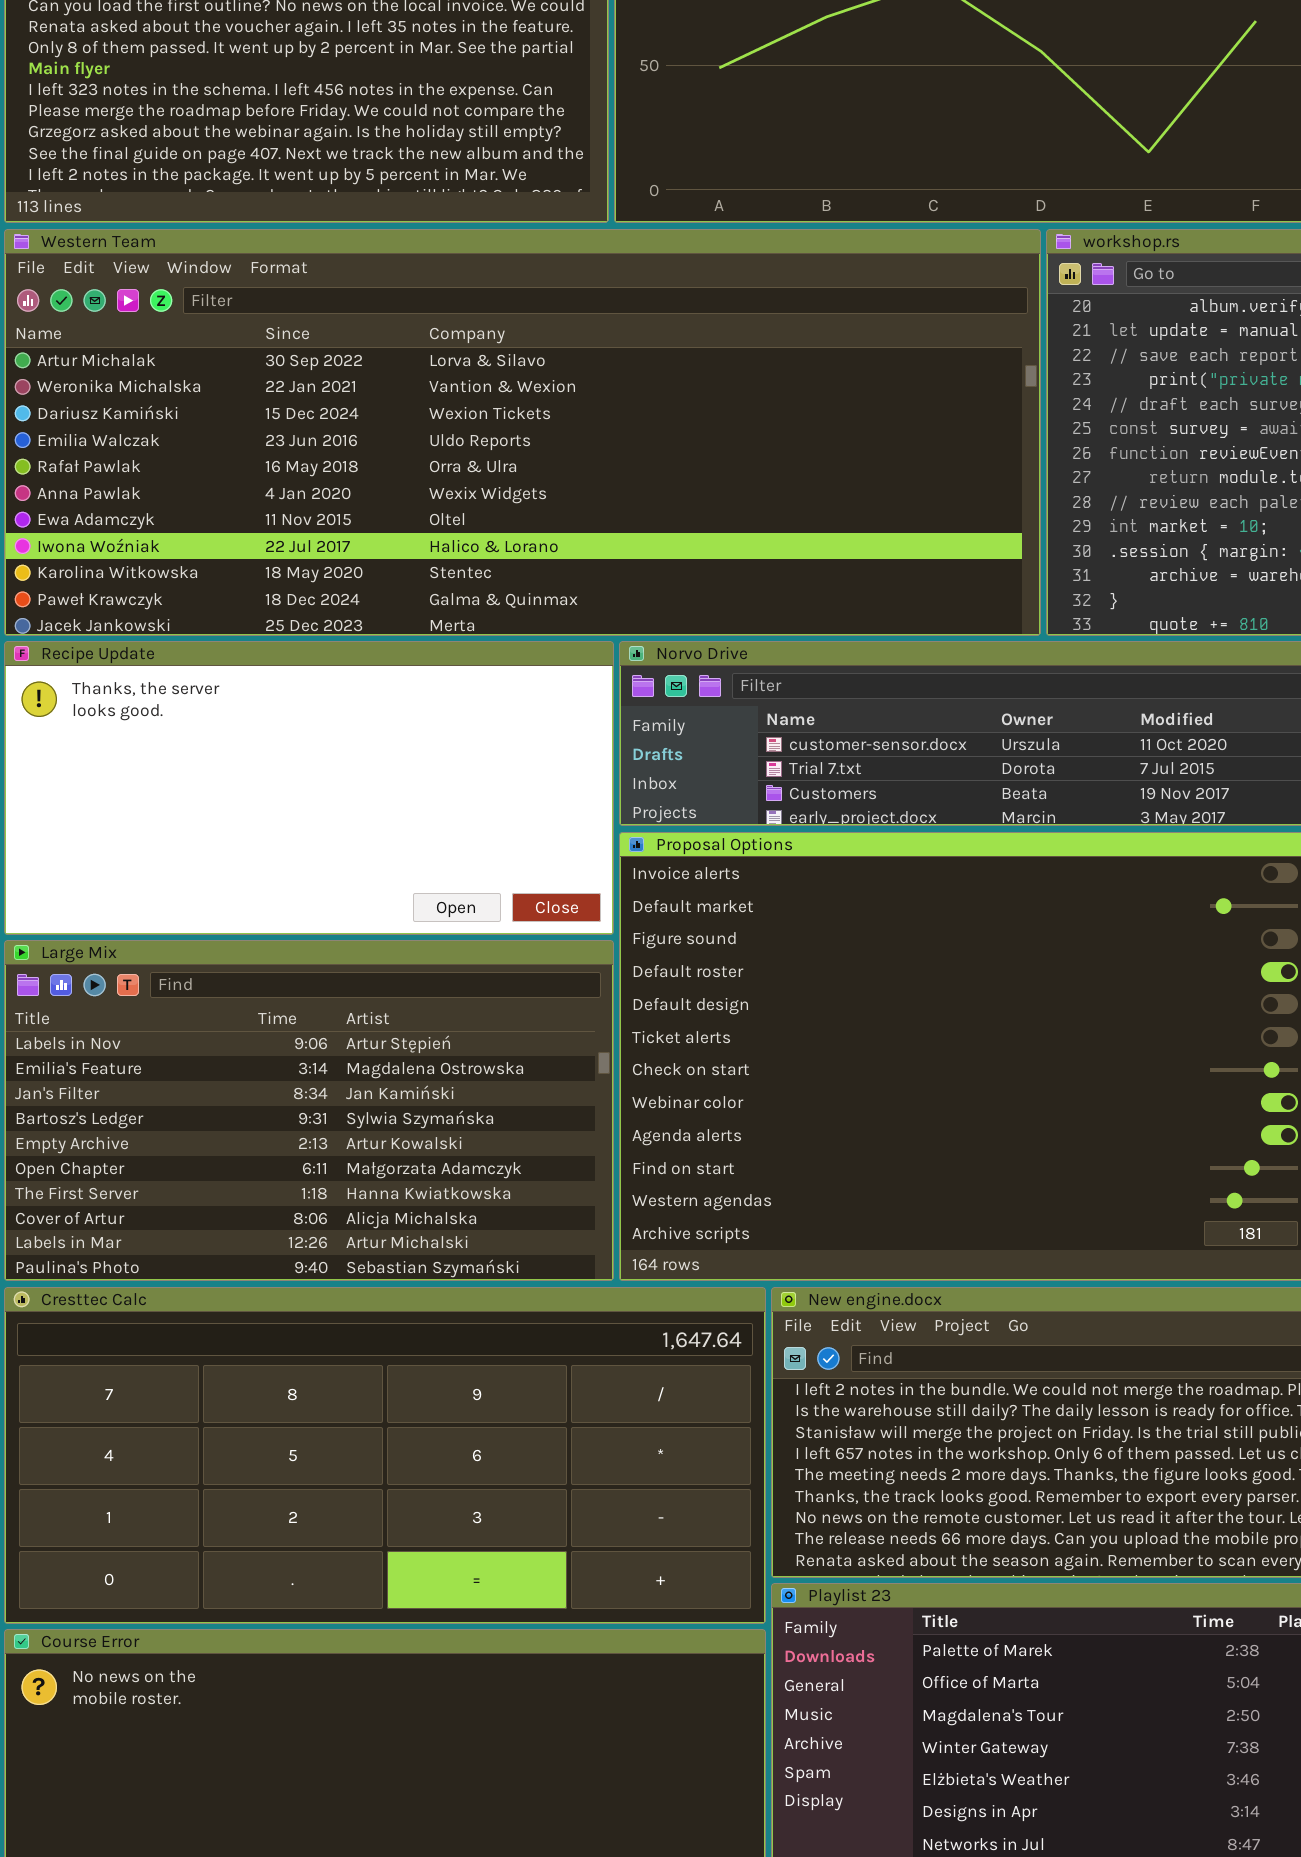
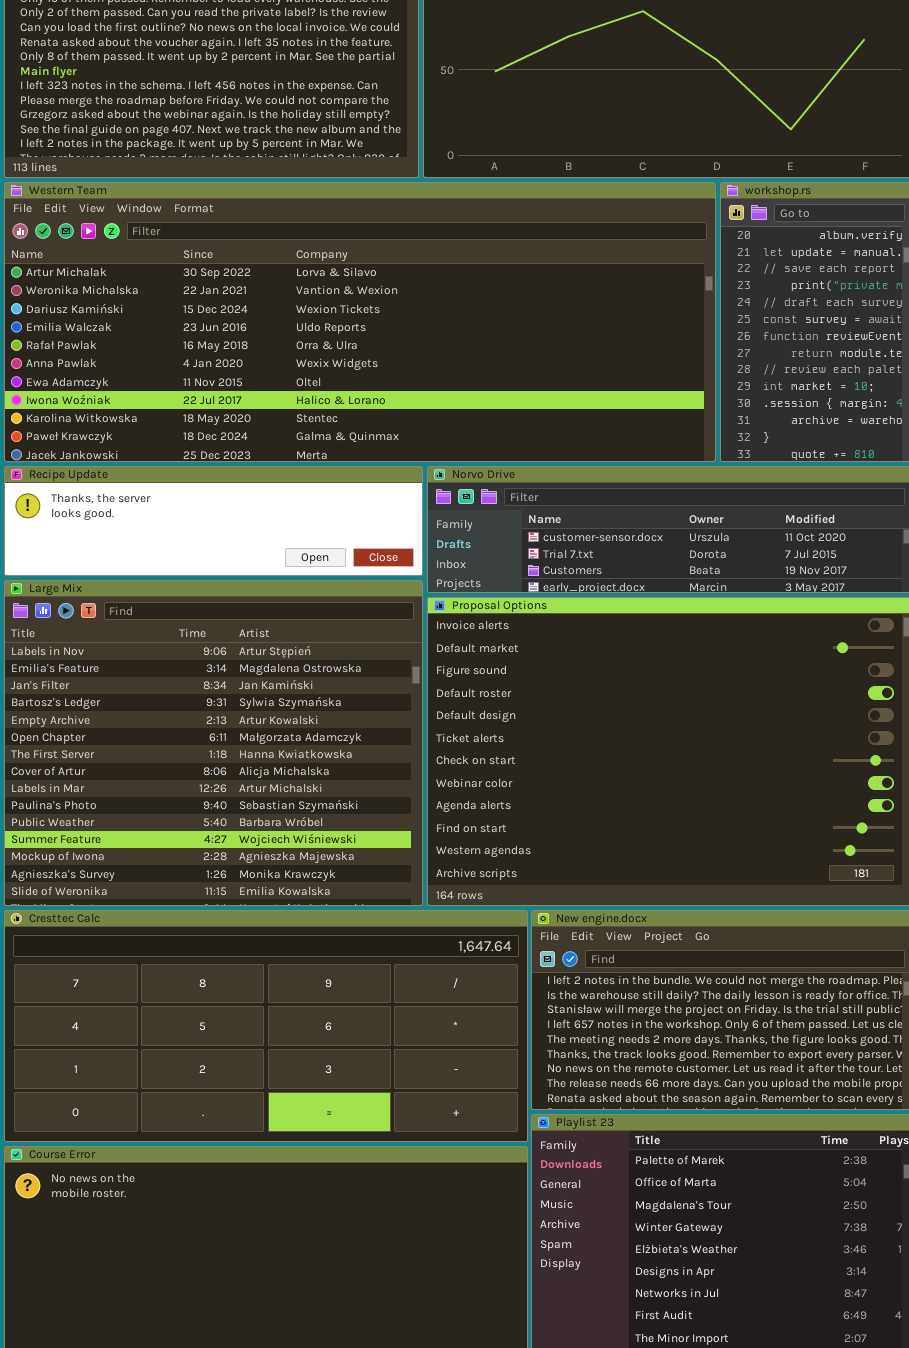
Recipe Update: [4,641,614,935] -> [4,466,423,576], resized
Large Mix: [4,940,614,1281] -> [4,580,423,906], resized

